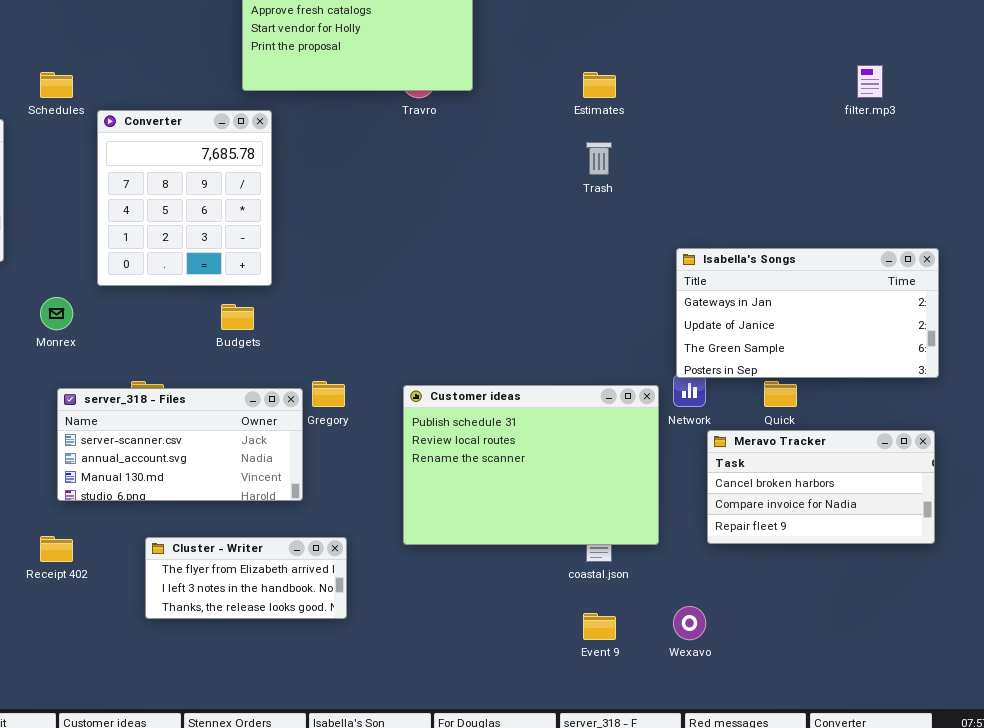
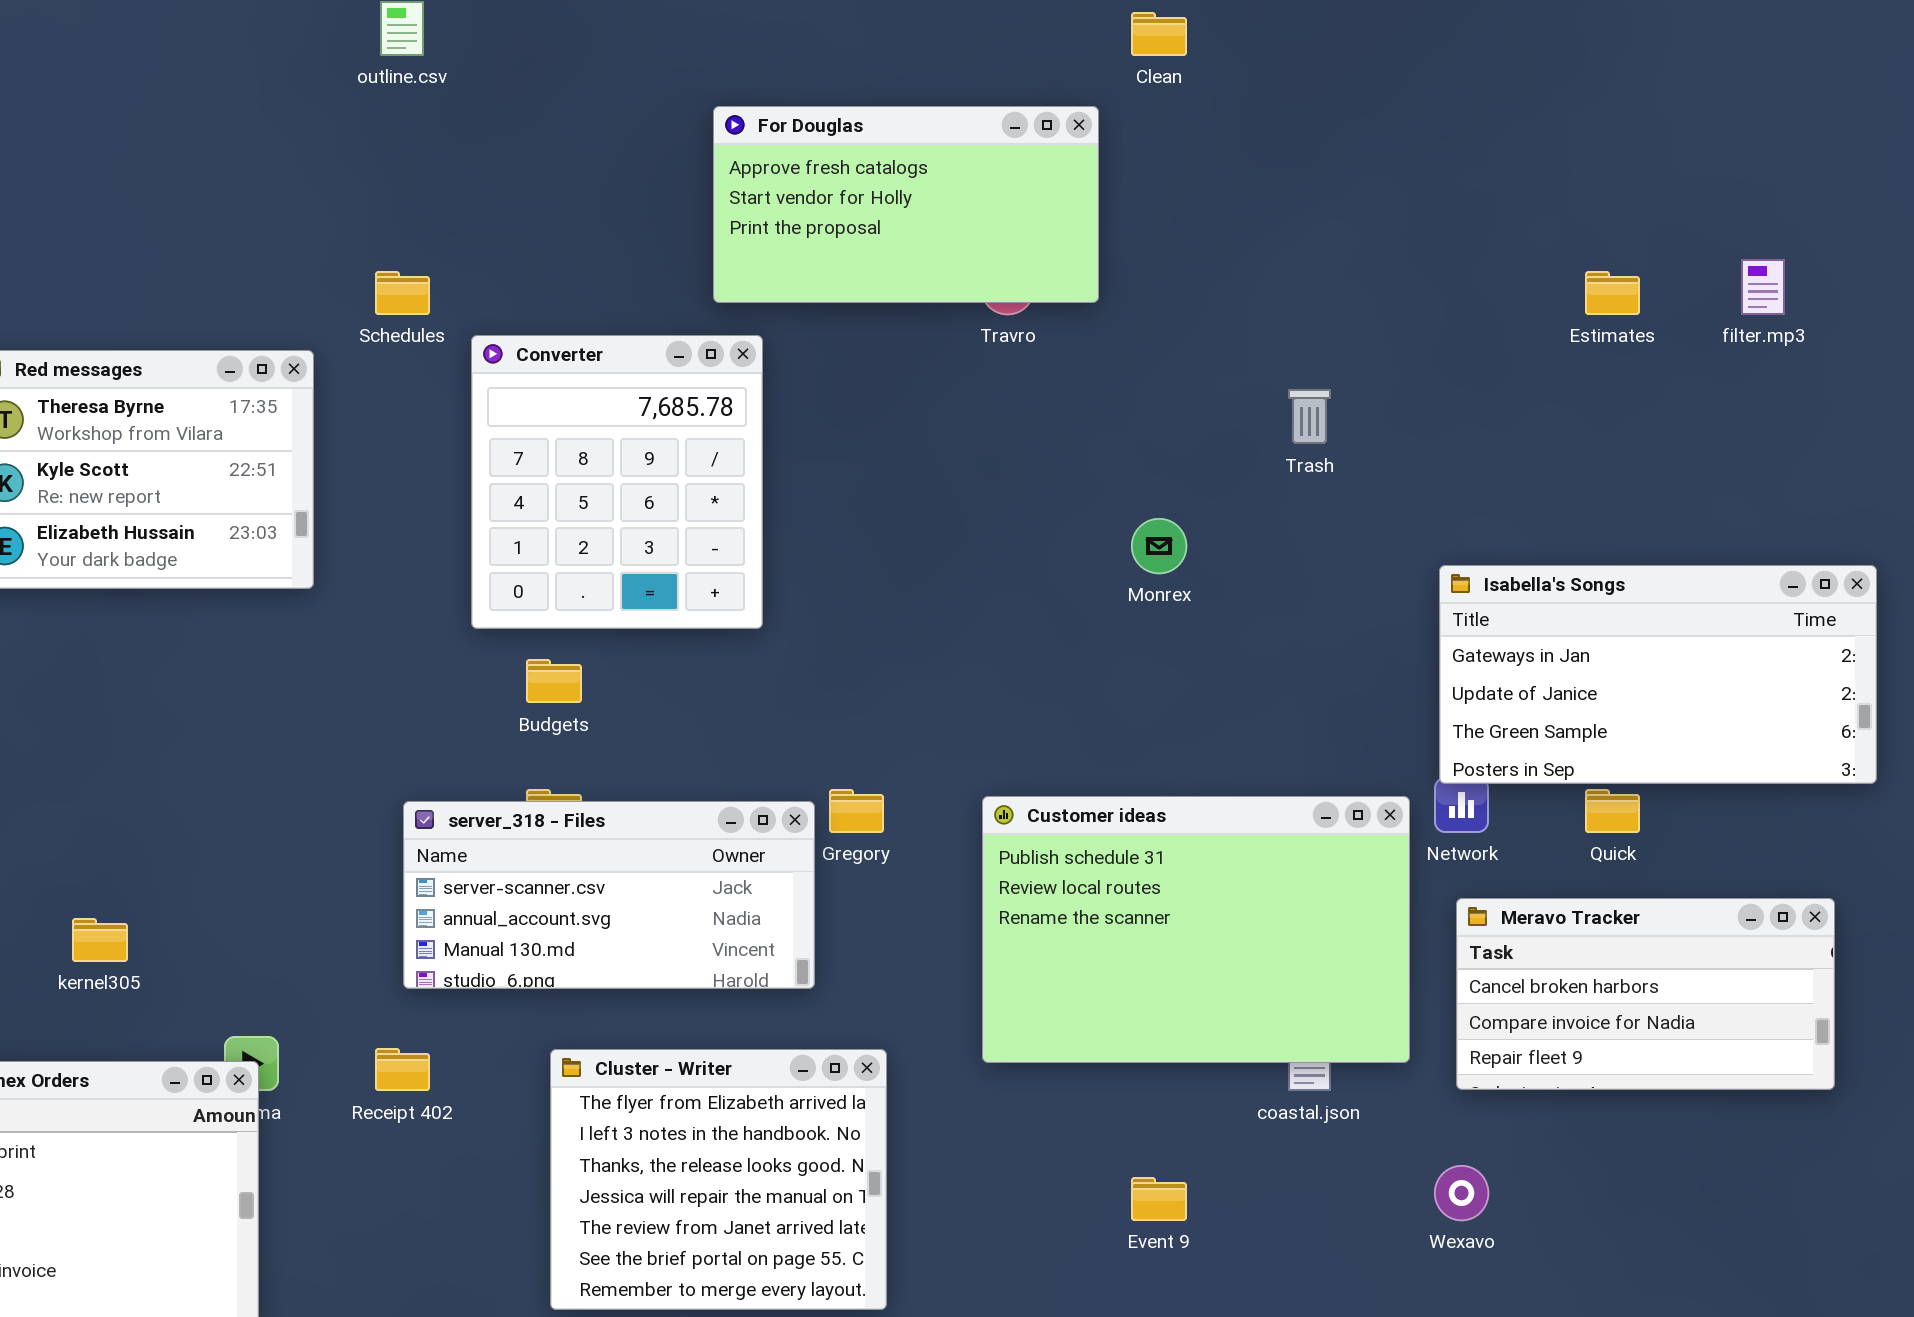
Estimates: [583,72,616,98] -> [1585,271,1640,315], moved
Monrex: [40,297,73,330] -> [1131,518,1187,574], moved
Budgets: [221,304,254,330] -> [526,659,582,703], moved
Meravo Tracker: [707,430,935,544] -> [1456,898,1835,1090], moved
Cluster - Writer: [145,537,347,619] -> [550,1049,887,1310], resized
Event 9: [583,613,616,640] -> [1131,1177,1187,1221], moved

